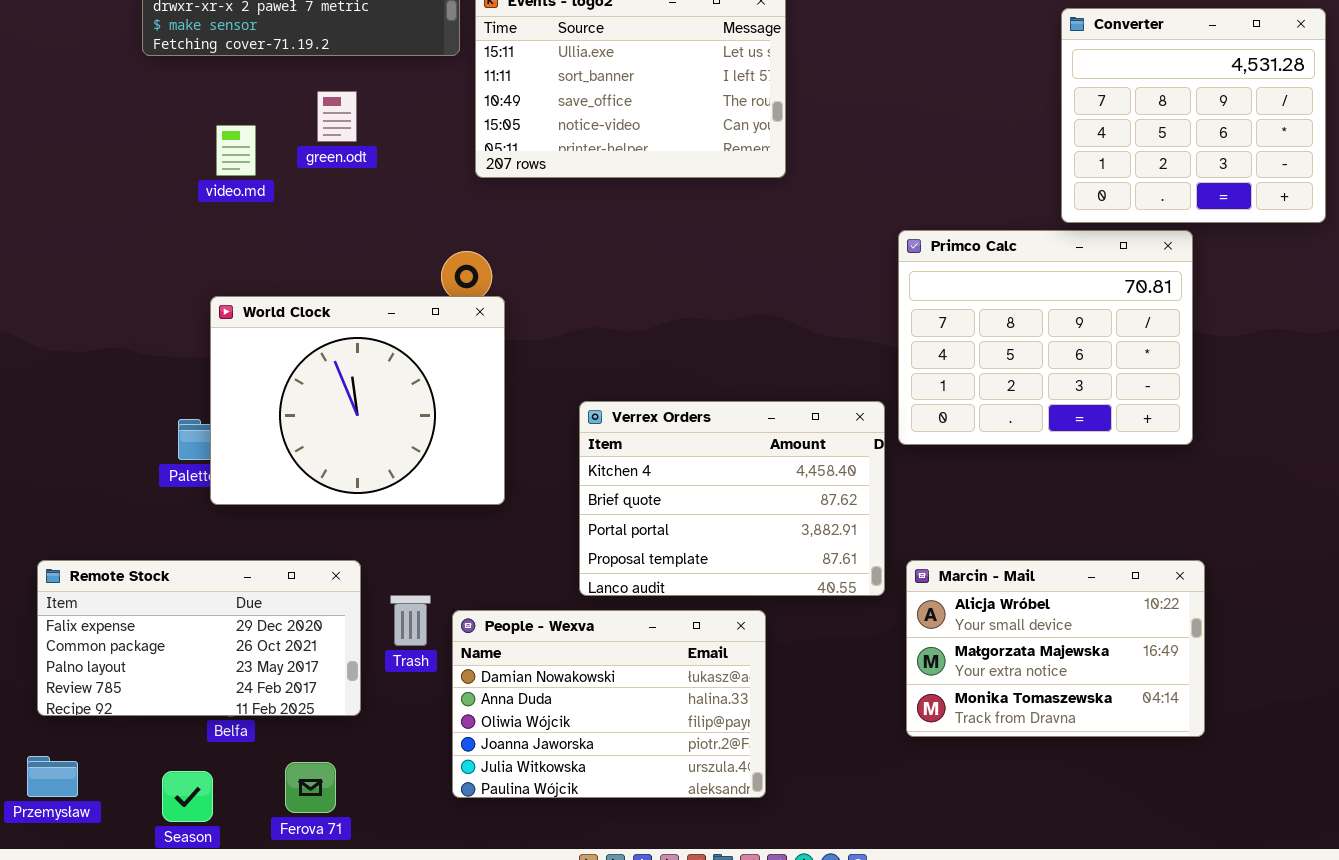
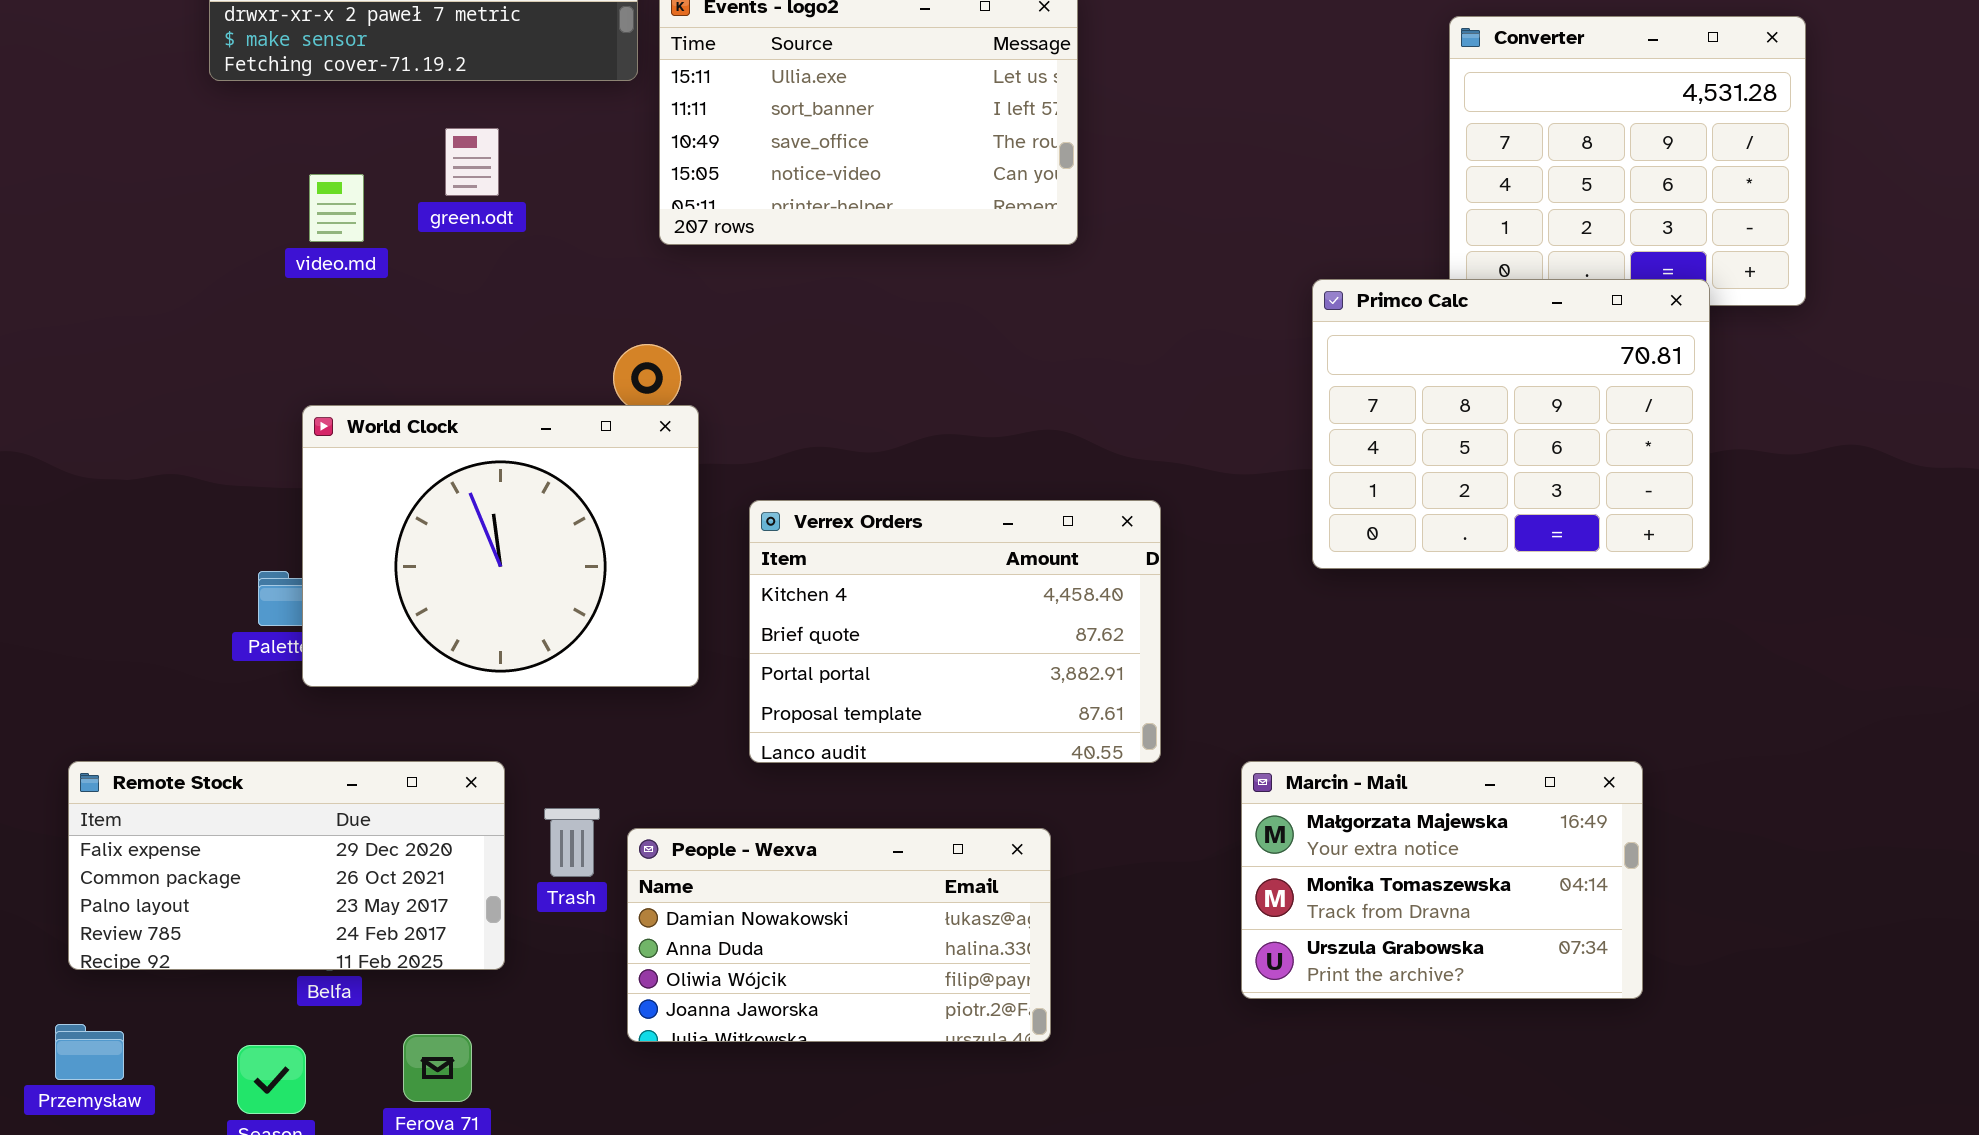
Primco Calc: [898,230,1193,445] -> [1312,279,1710,569], moved
Verrex Orders: [579,401,885,596] -> [749,500,1161,763], moved
Marcin - Mail: [906,560,1205,737] -> [1241,761,1643,999], scrolled down 1 row
People - Wexva: [452,610,766,798] -> [627,828,1051,1042], resized

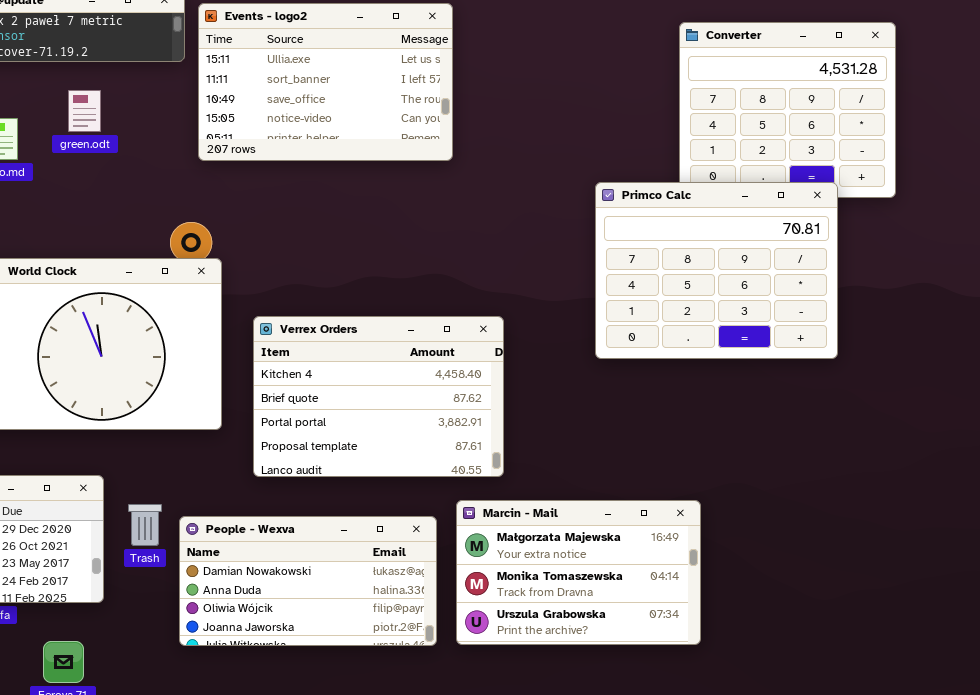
Marcin - Mail: [1241,761,1643,999] -> [456,500,701,645], moved

